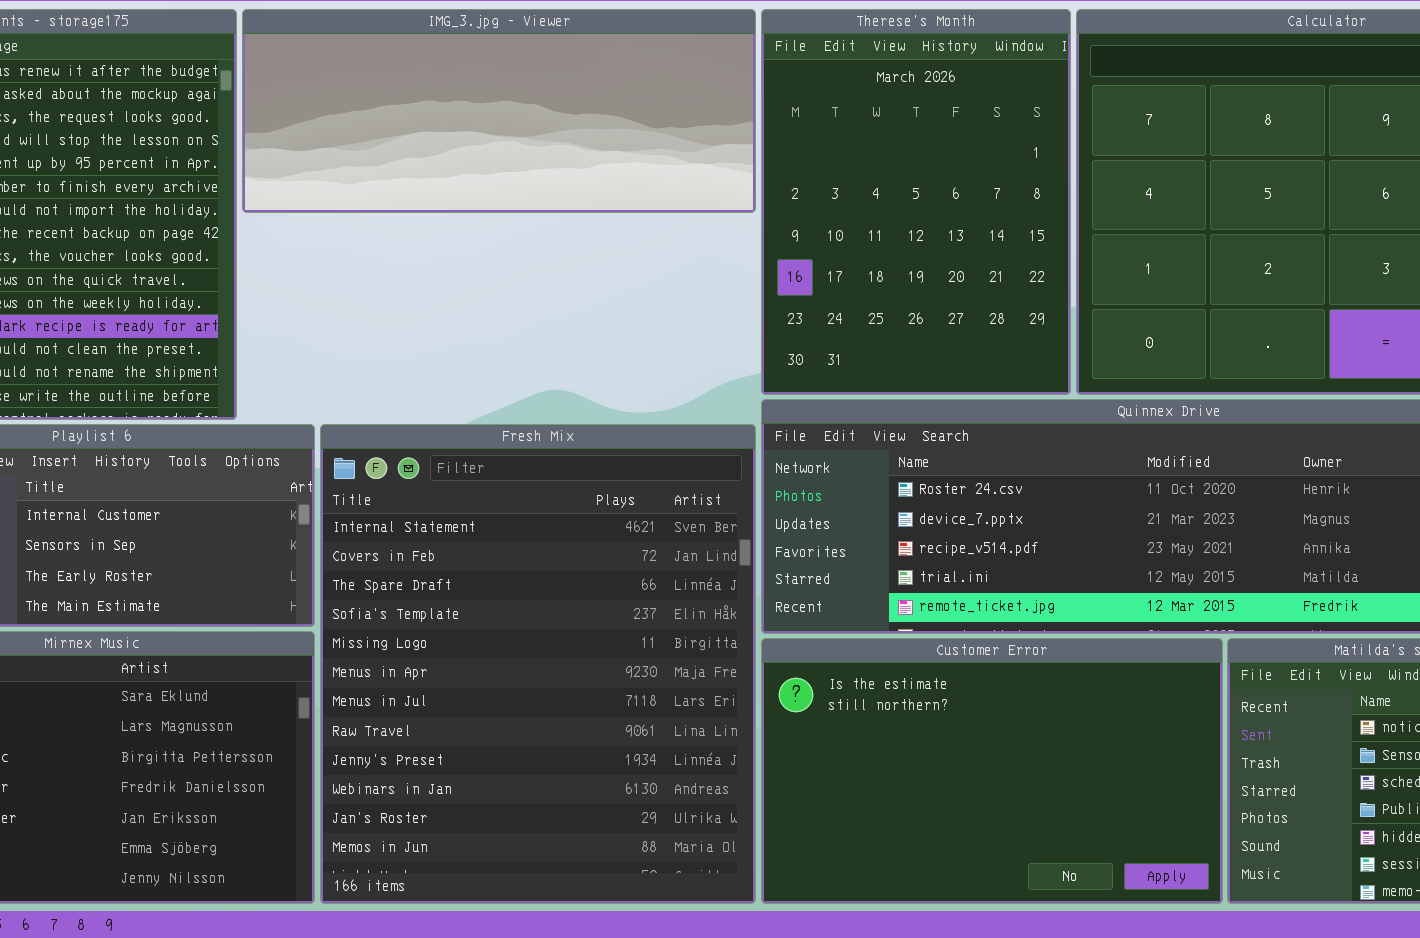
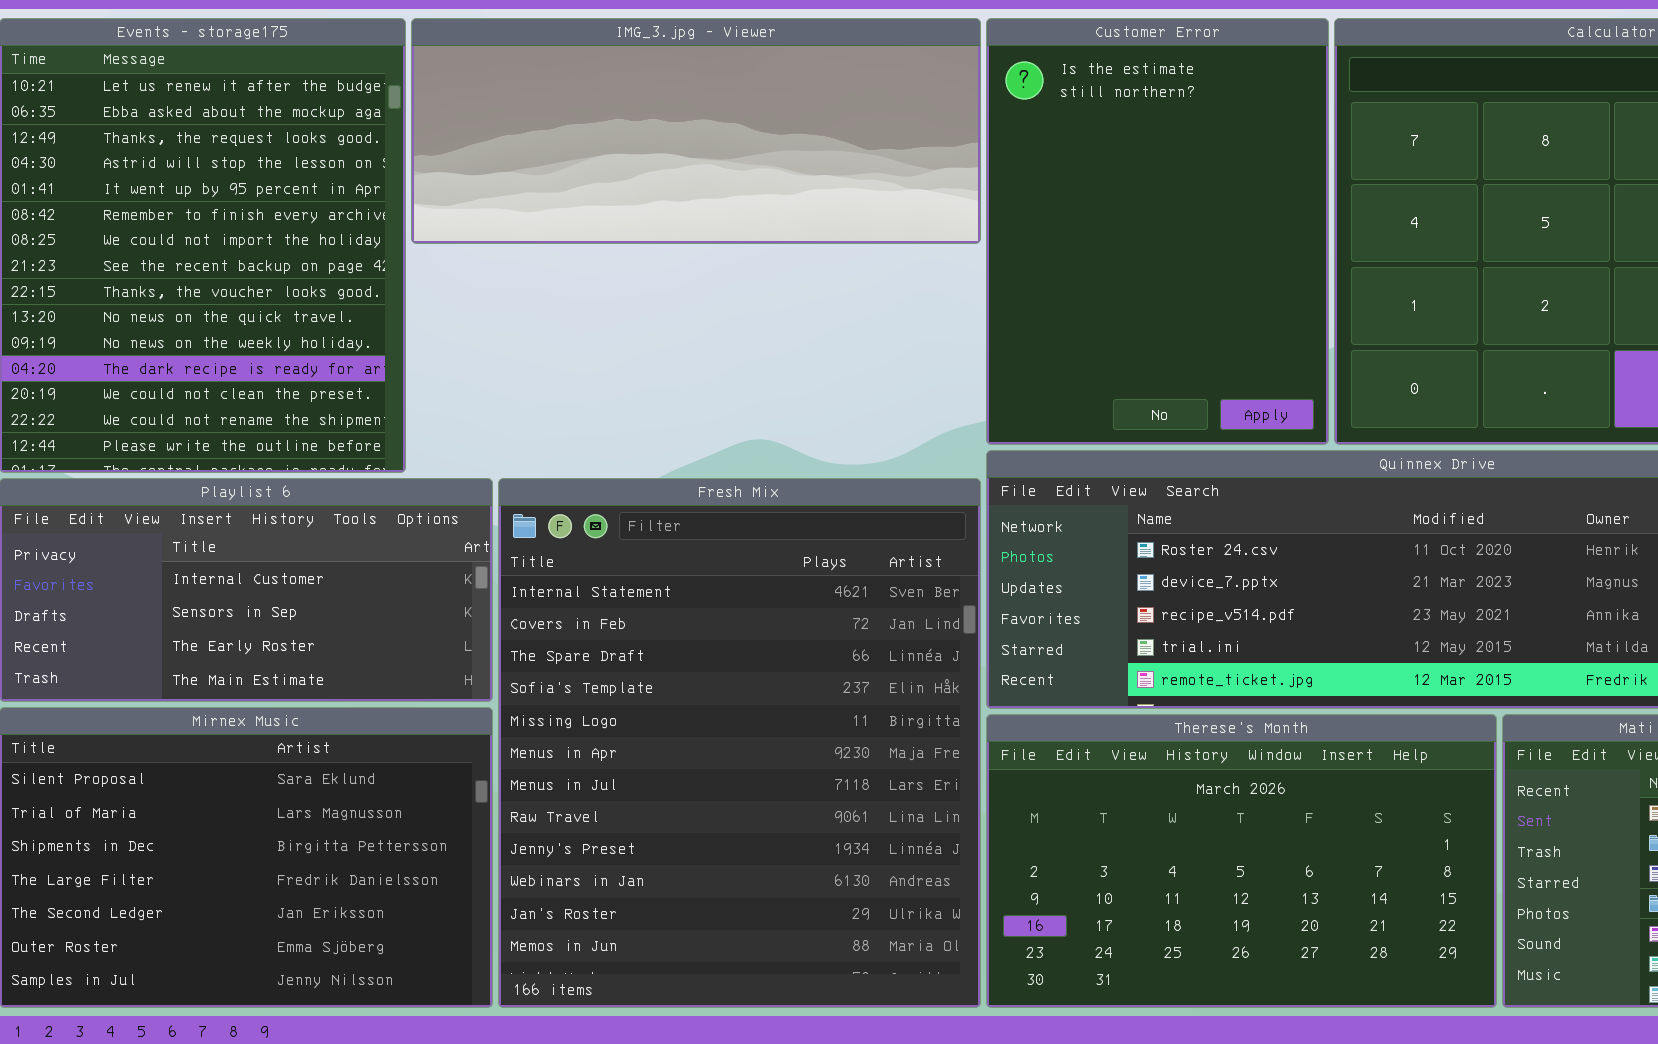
Therese's Month: [761,9,1071,395] -> [986,714,1497,1008], moved, resized
Customer Error: [761,638,1223,904] -> [986,18,1329,445], moved, resized

